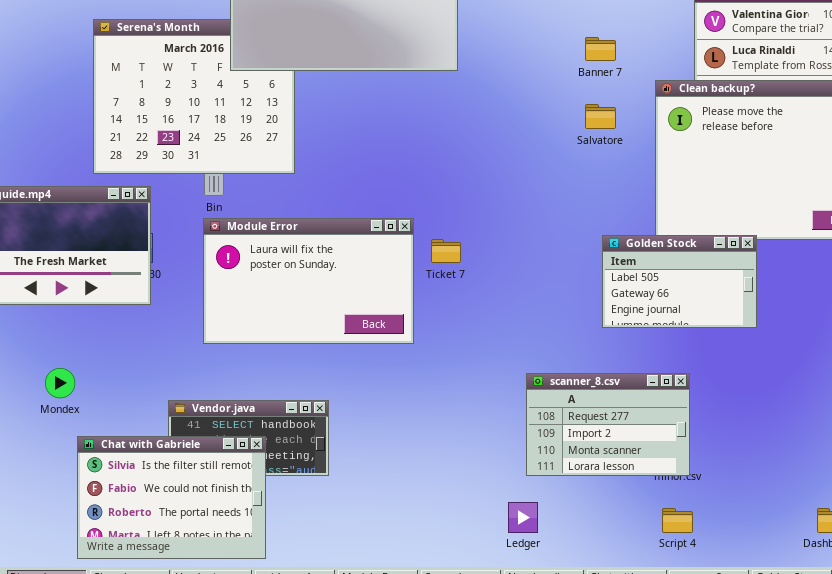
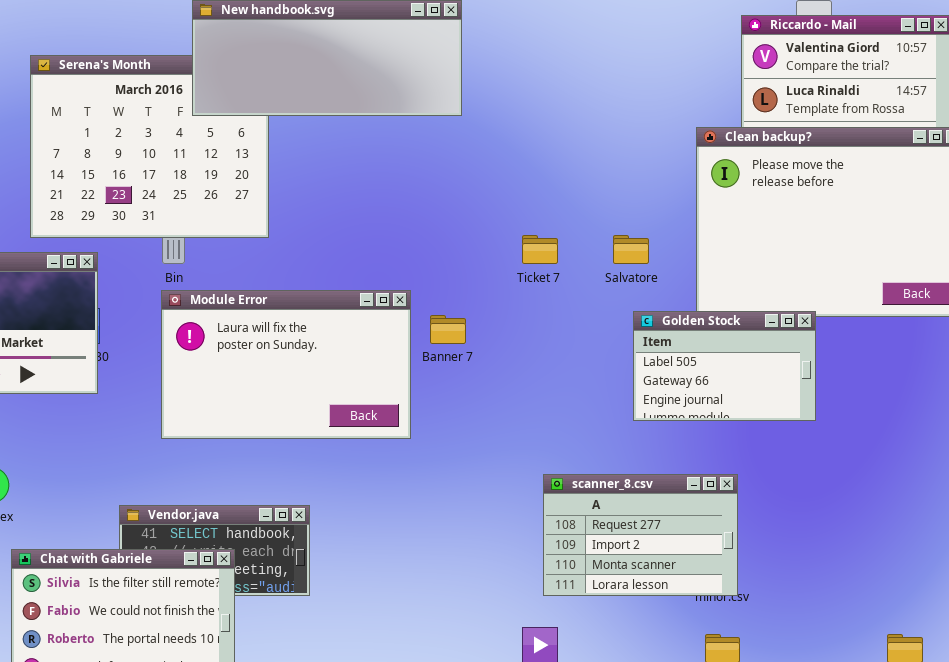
Banner 7: [585,37,616,61] -> [430,315,466,344], moved
Salvatore: [585,104,616,129] -> [613,235,649,264], moved
Ticket 7: [431,239,461,263] -> [522,235,558,264], moved

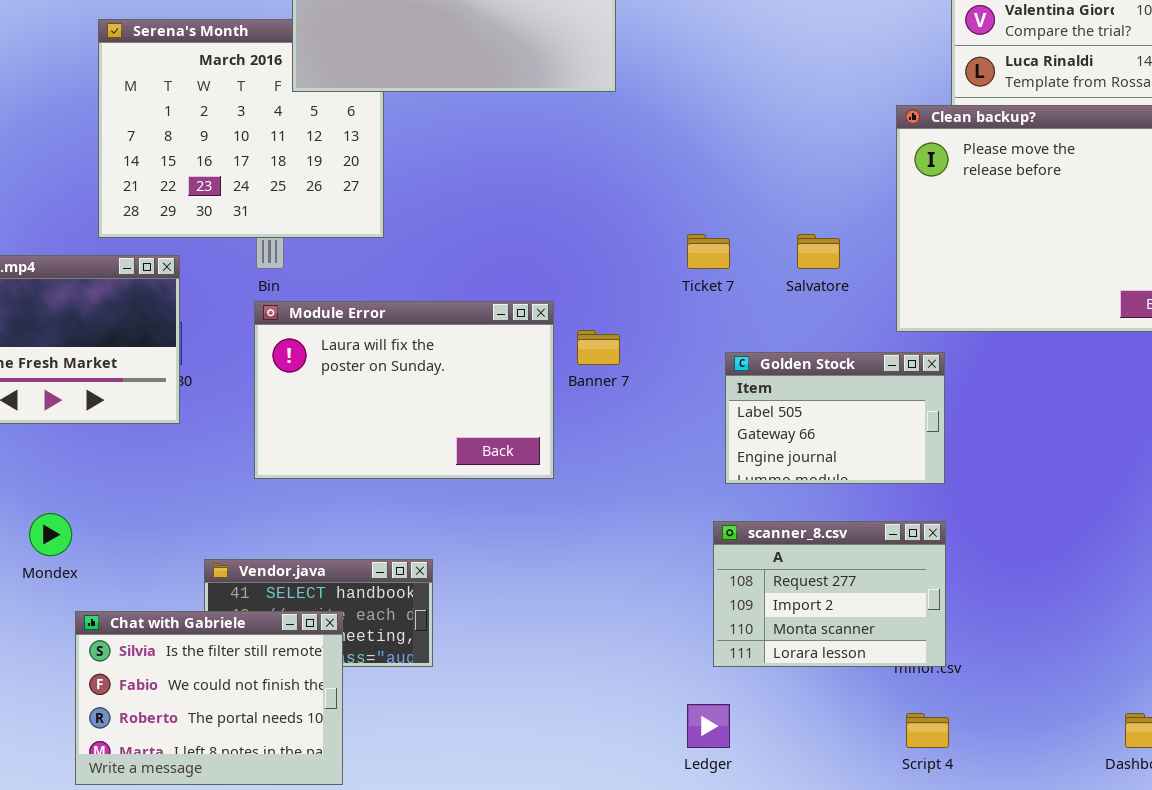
Golden Stock: [633,311,816,421] -> [725,352,945,484], moved

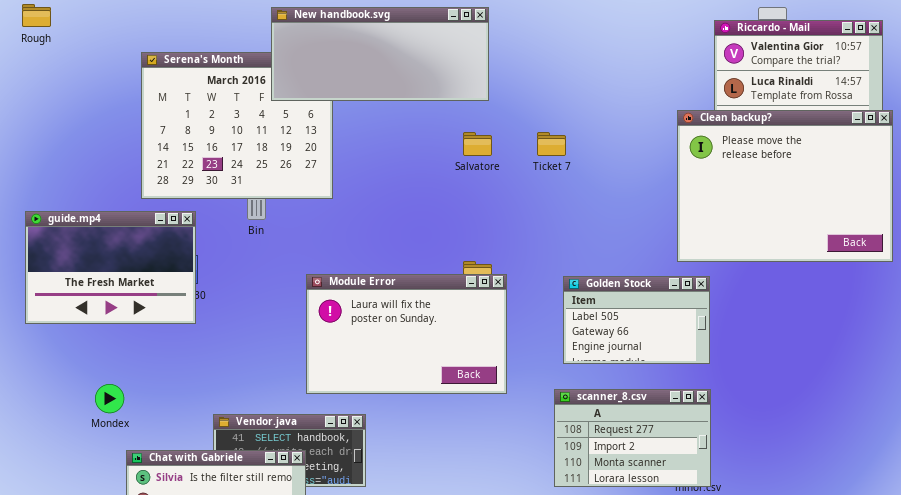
Ticket 7: [687,234,730,269] -> [537,132,566,156], moved
Salvatore: [797,234,840,269] -> [463,132,492,156], moved
Module Error: [254,301,554,479] -> [306,274,507,394], moved

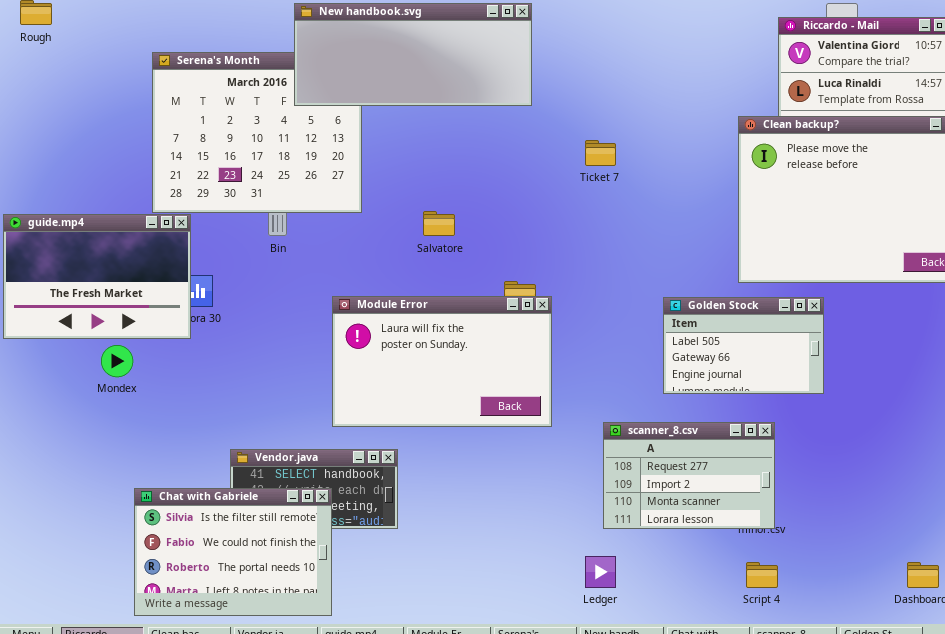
Salvatore: [463,132,492,156] -> [423,211,455,236], moved
guide.mp4: [25,211,196,324] -> [3,214,191,339], moved
Golden Stock: [563,276,710,364] -> [663,297,824,394], moved
Mondex: [95,384,124,413] -> [101,345,133,377], moved

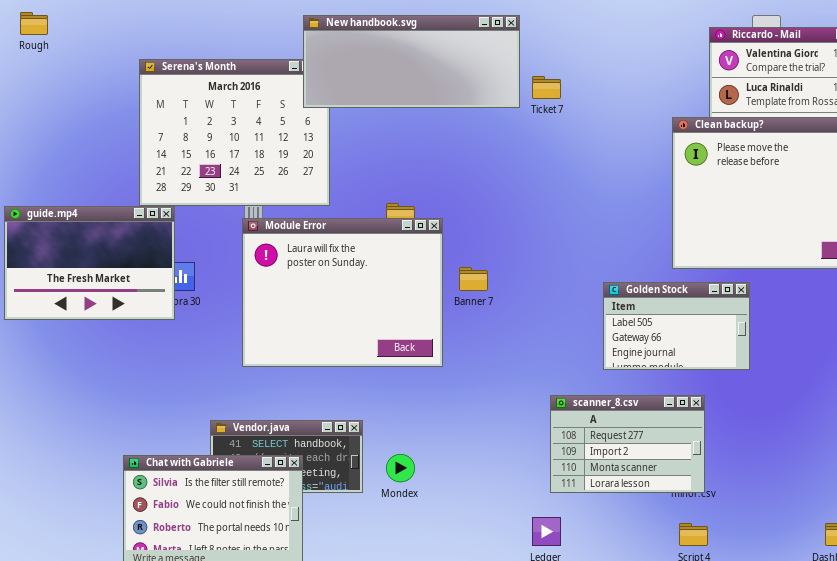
New handbook.svg: [294,3,532,106] -> [303,15,520,108], moved
Ticket 7: [585,140,616,166] -> [532,76,561,99], moved
Module Error: [332,296,552,427] -> [242,218,443,367], moved, resized
Mondex: [101,345,133,377] -> [386,454,415,482], moved

